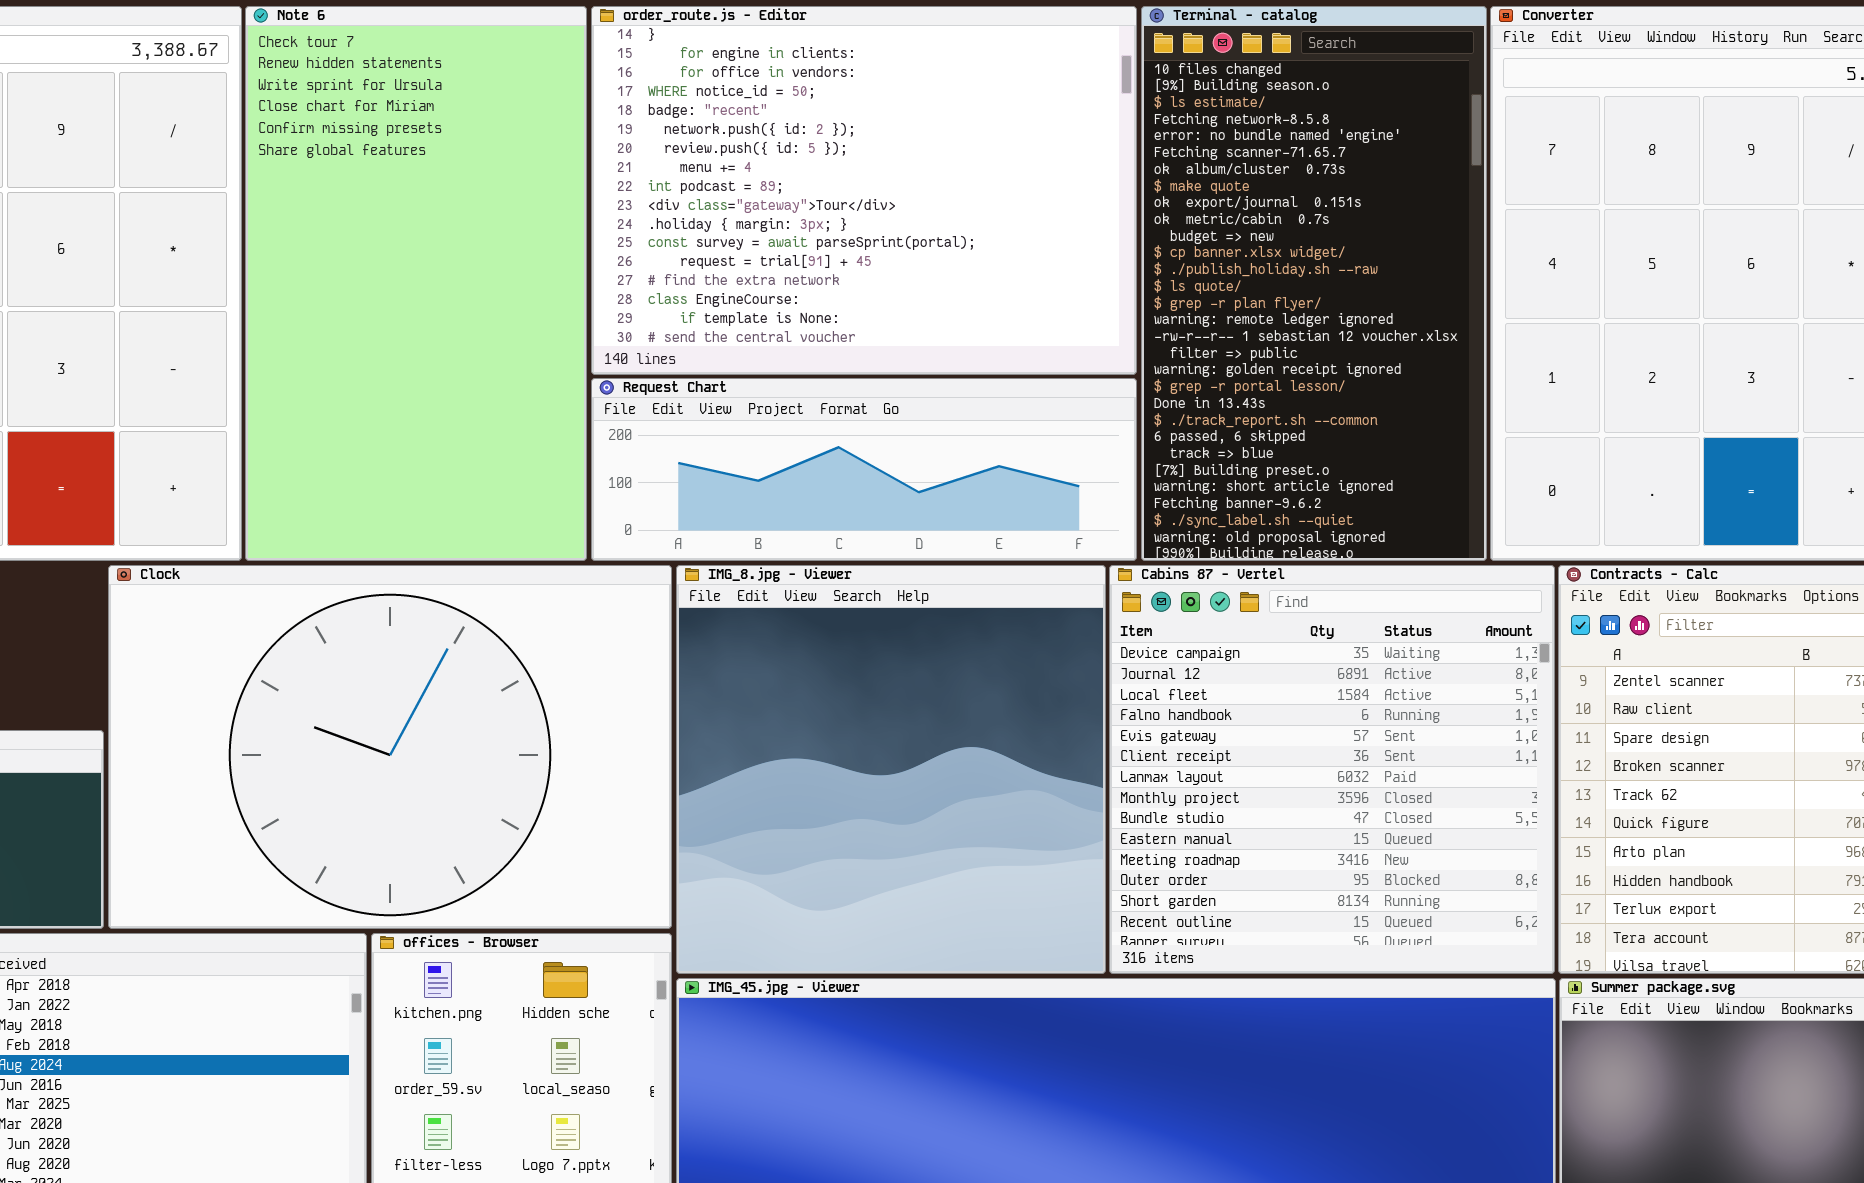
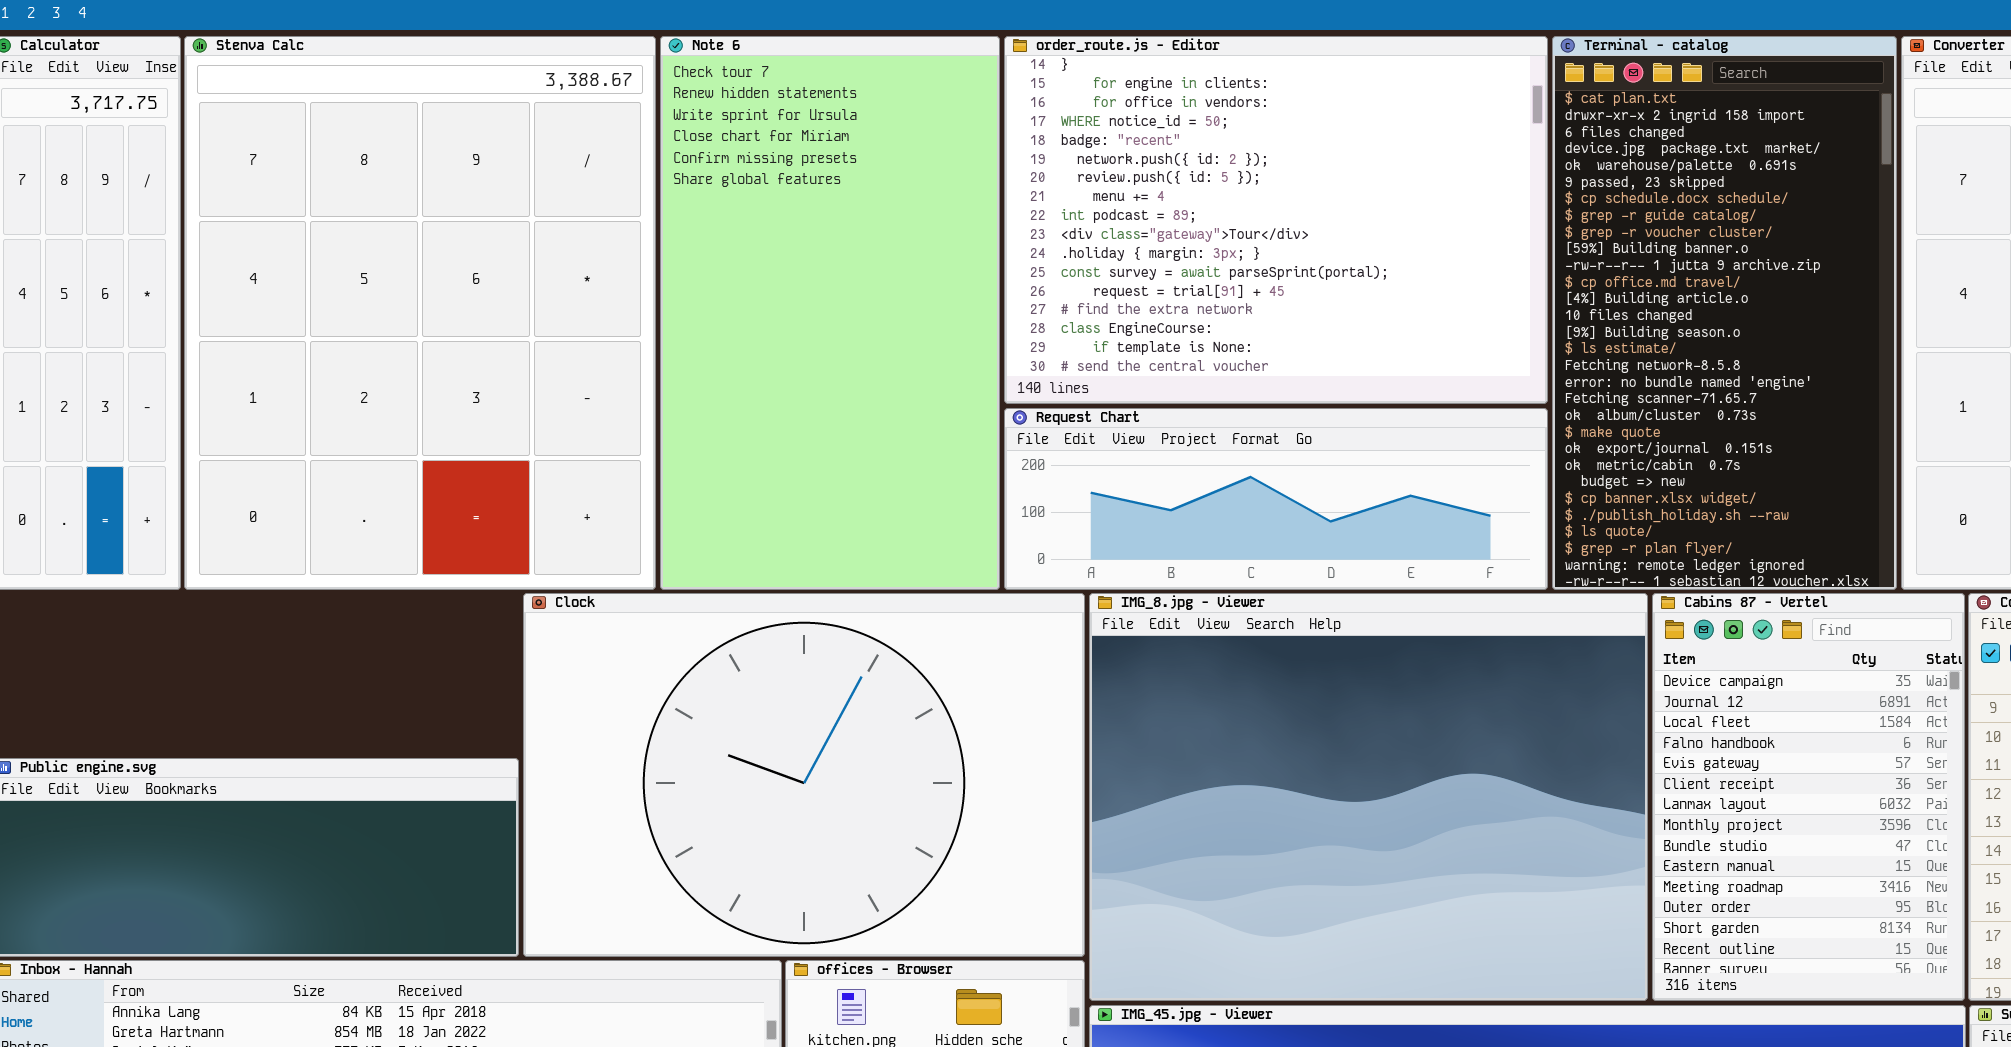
Terminal - catalog: [1141,6,1487,561] -> [1552,36,1897,590], scrolled up 13 rows
IMG_8.jpg - Viewer: [676,565,1106,974] -> [1089,593,1648,1001], resized
Cabins 87 - Vertel: [1109,565,1555,974] -> [1652,593,1965,1001], resized

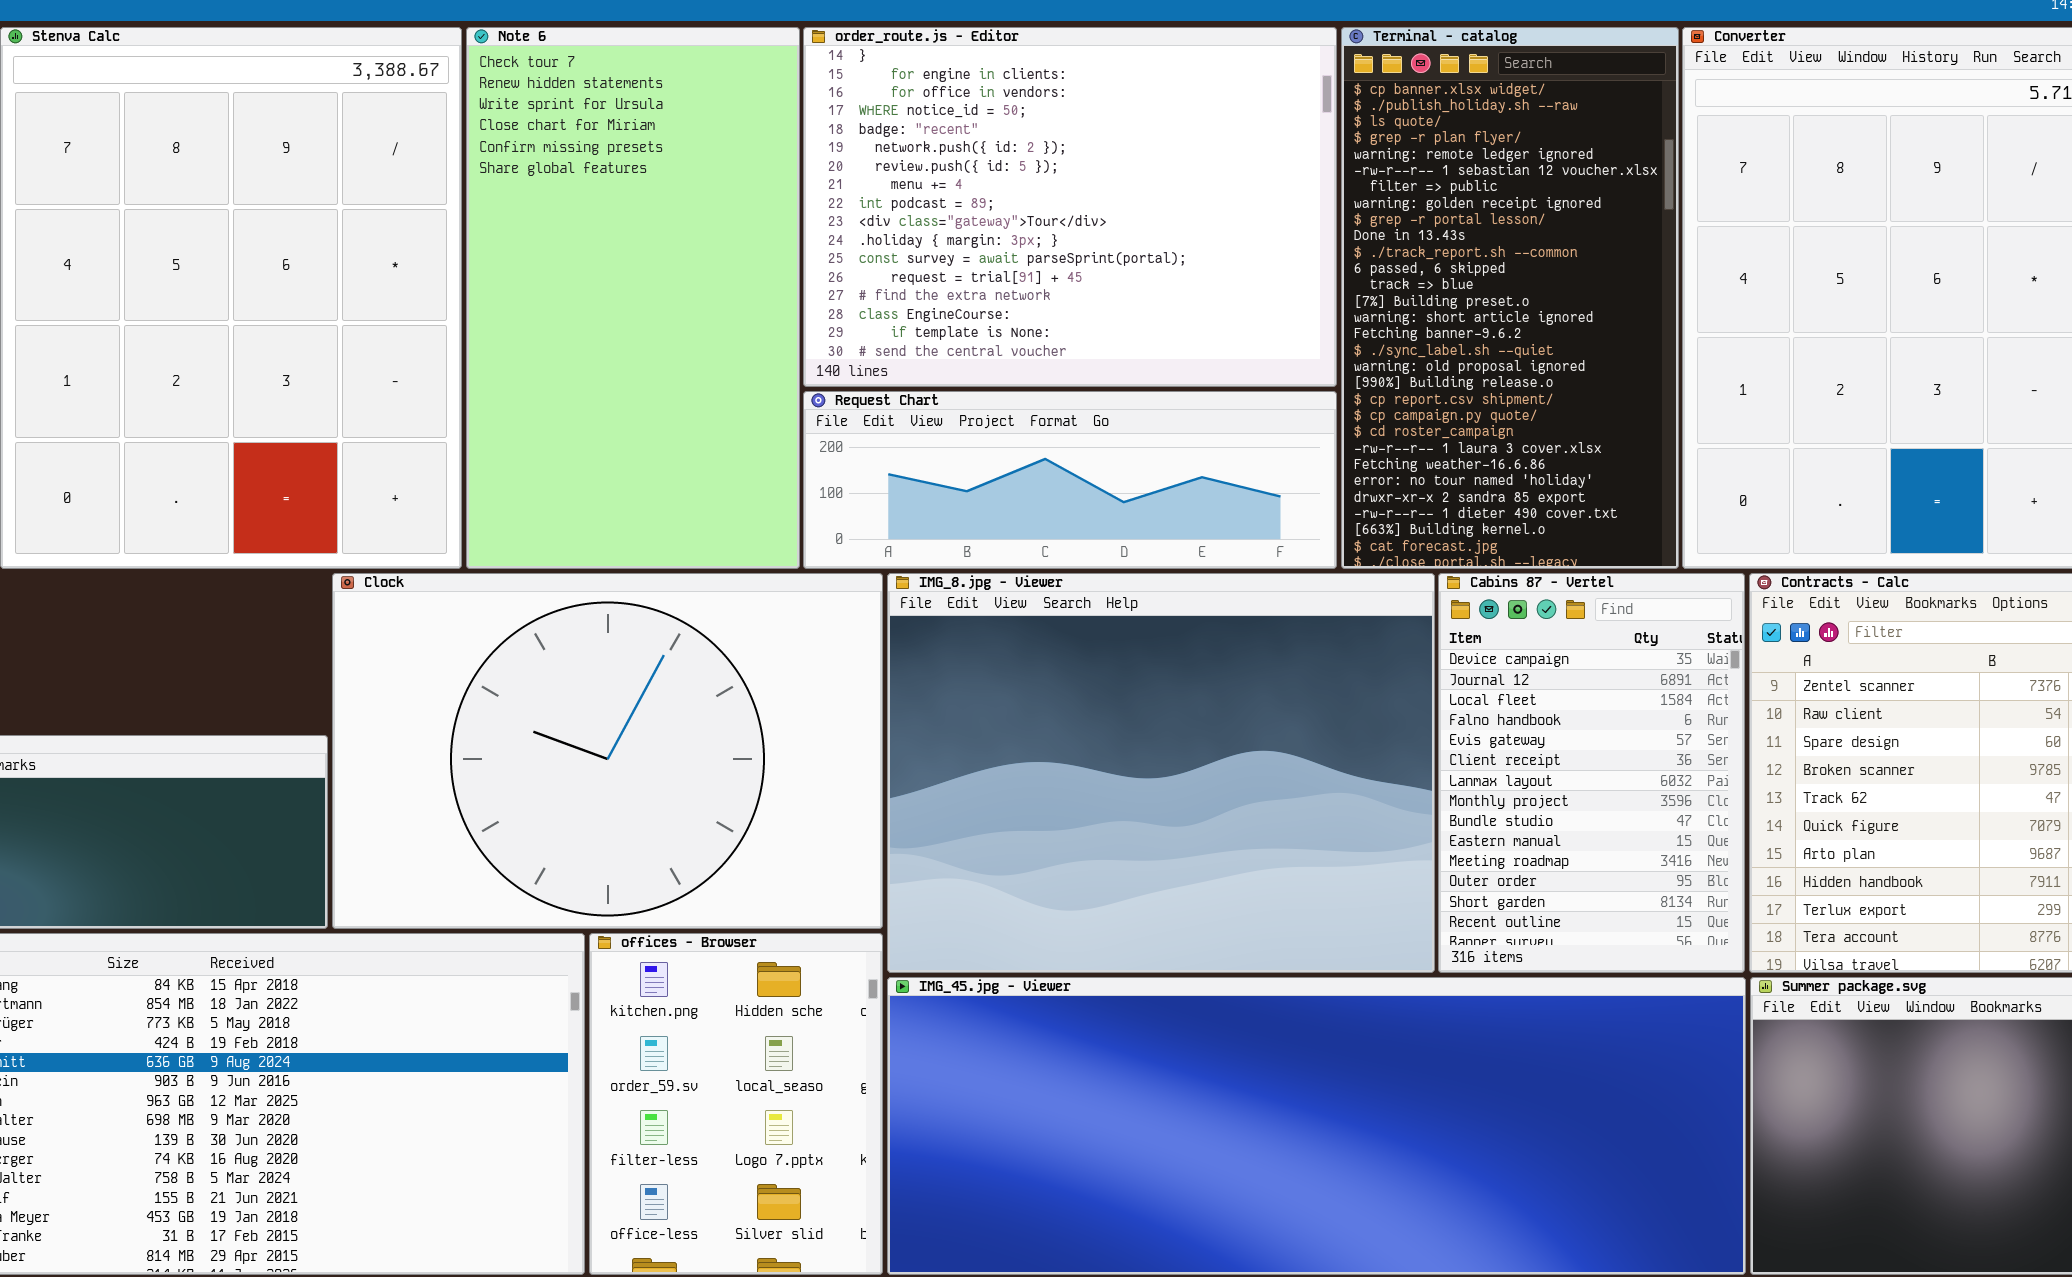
Terminal - catalog: [1552,36,1897,590] -> [1341,27,1679,569], scrolled down 24 rows

